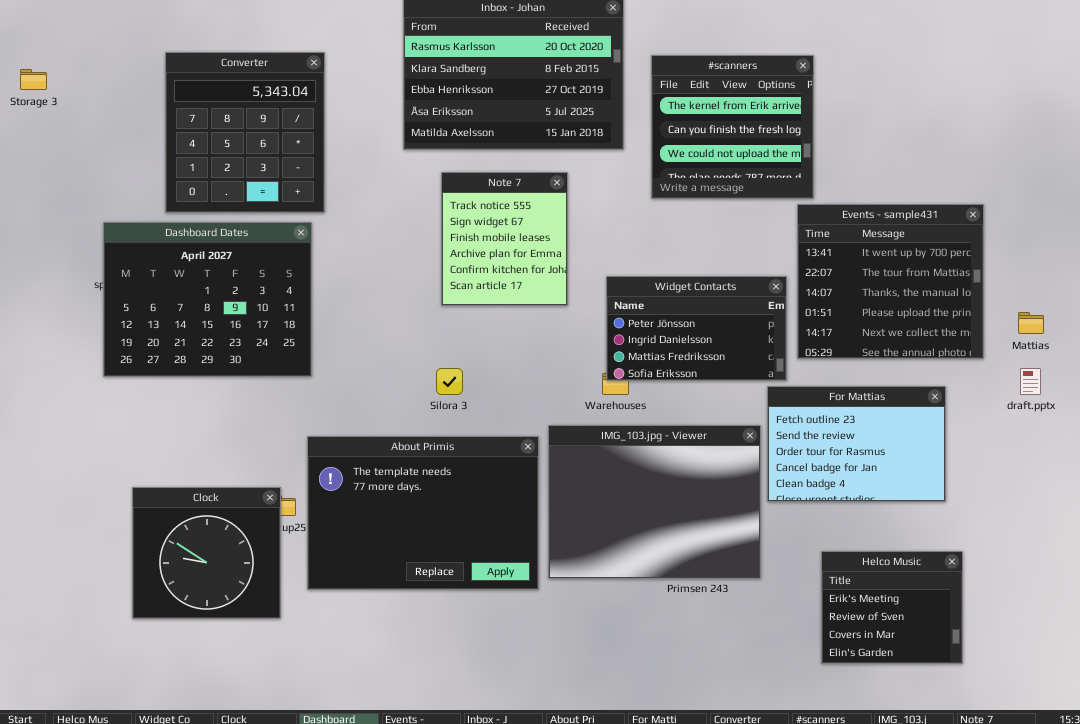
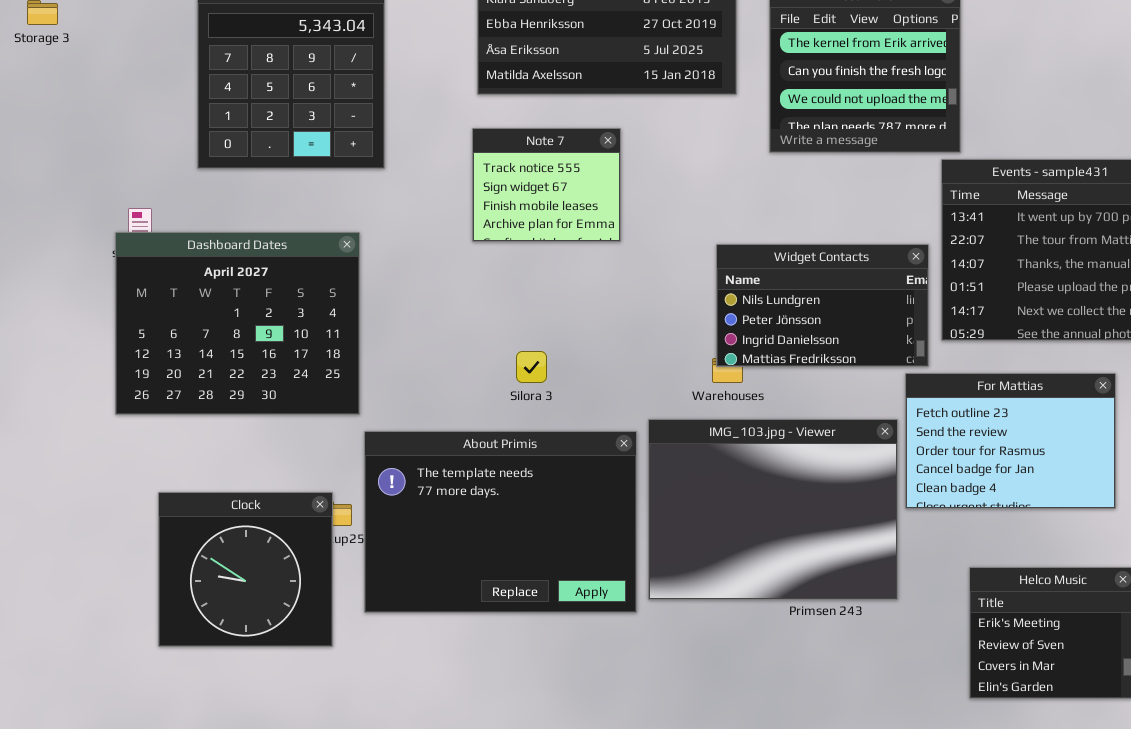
Note 7: [441,172,568,306] -> [472,128,621,242], moved, resized
Dashboard Dates: [103,222,312,377] -> [115,232,360,415], moved
Widget Contacts: [606,276,787,381] -> [716,244,929,367], scrolled up 1 row

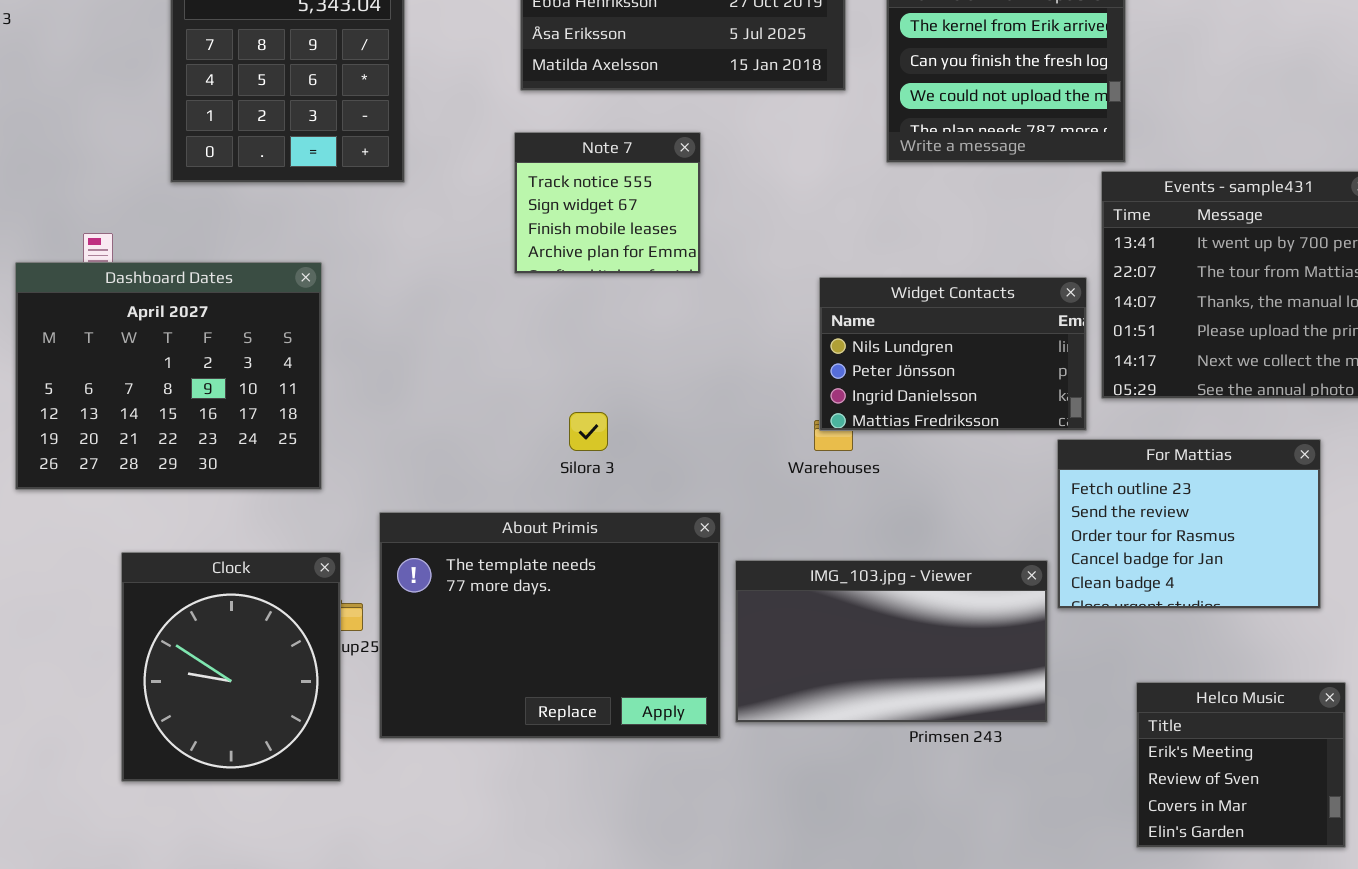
Dashboard Dates: [115,232,360,415] -> [15,262,322,490], moved
IMG_103.jpg - Viewer: [648,419,898,600] -> [735,560,1048,723], resized
Clock: [158,492,333,647] -> [121,552,341,782], resized

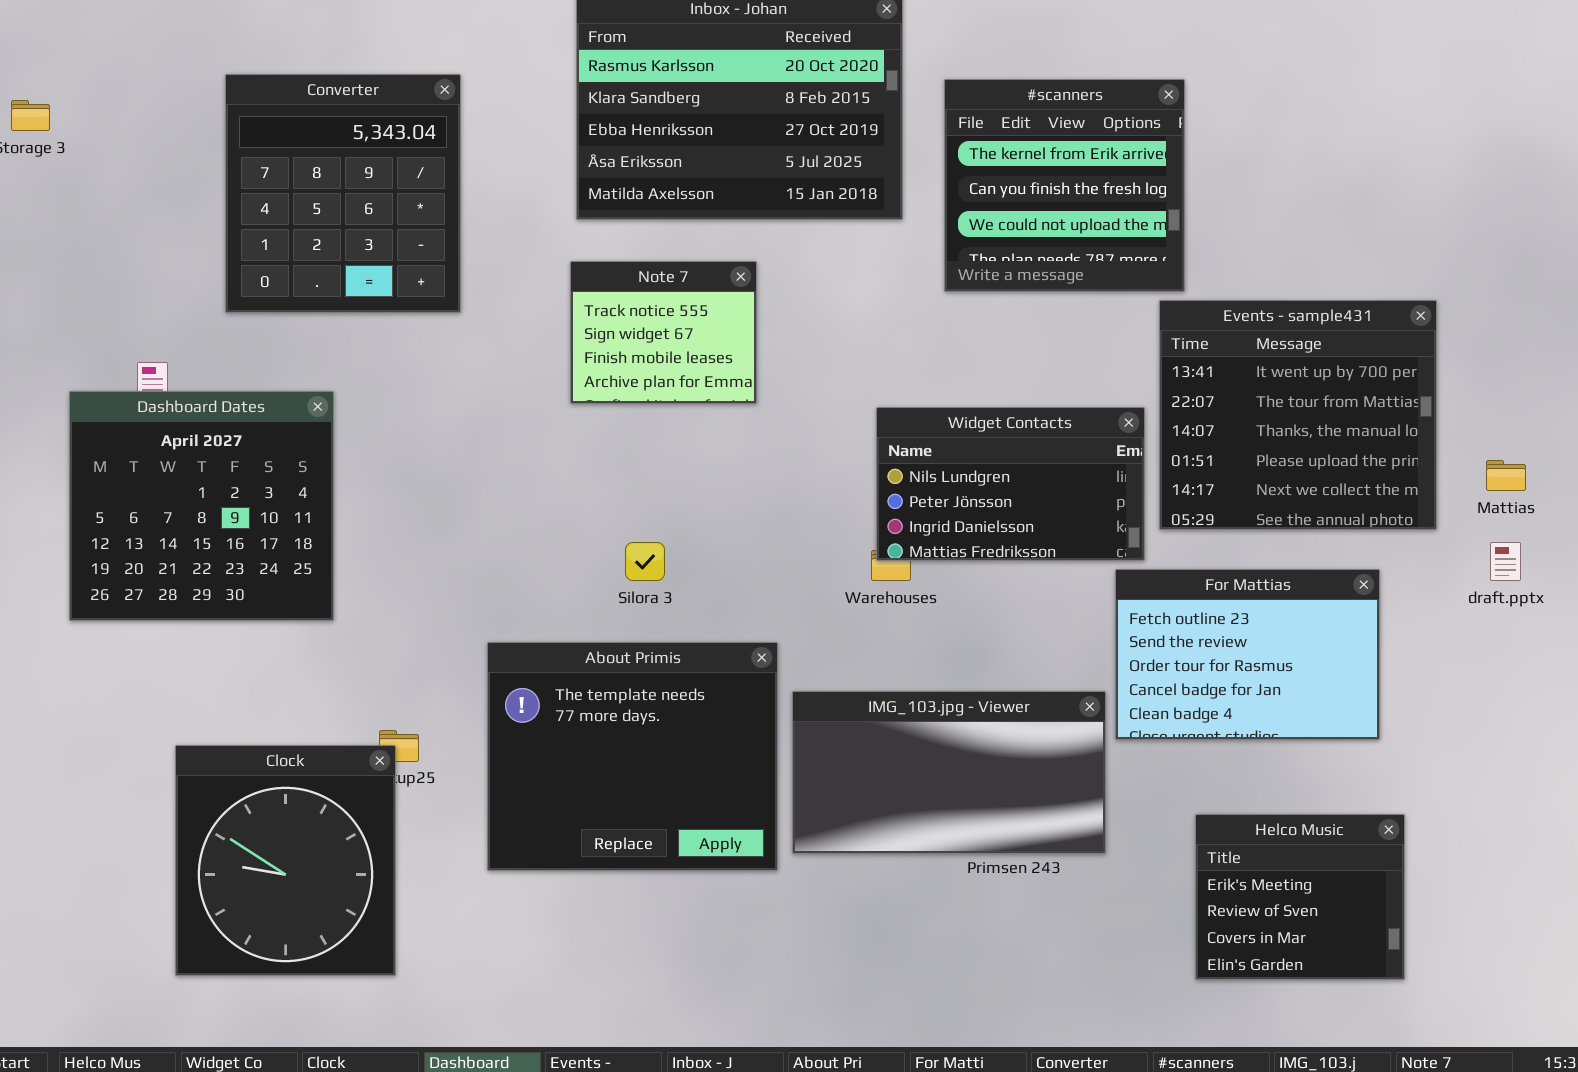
Dashboard Dates: [15,262,322,490] -> [69,391,334,621], resized
About Primis: [379,512,721,739] -> [487,642,778,871], resized
Clock: [121,552,341,782] -> [175,745,396,976], moved

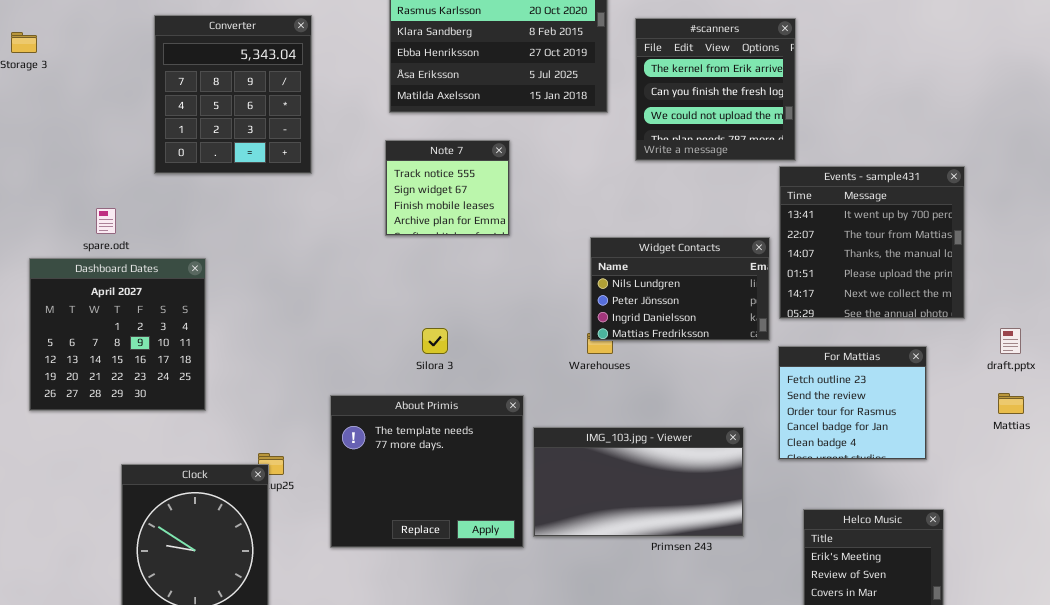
Dashboard Dates: [69,391,334,621] -> [29,258,206,411], moved
Mattias: [1486,460,1526,491] -> [998,393,1024,414], moved
For Mattias: [1115,569,1380,740] -> [778,346,927,460], resized

